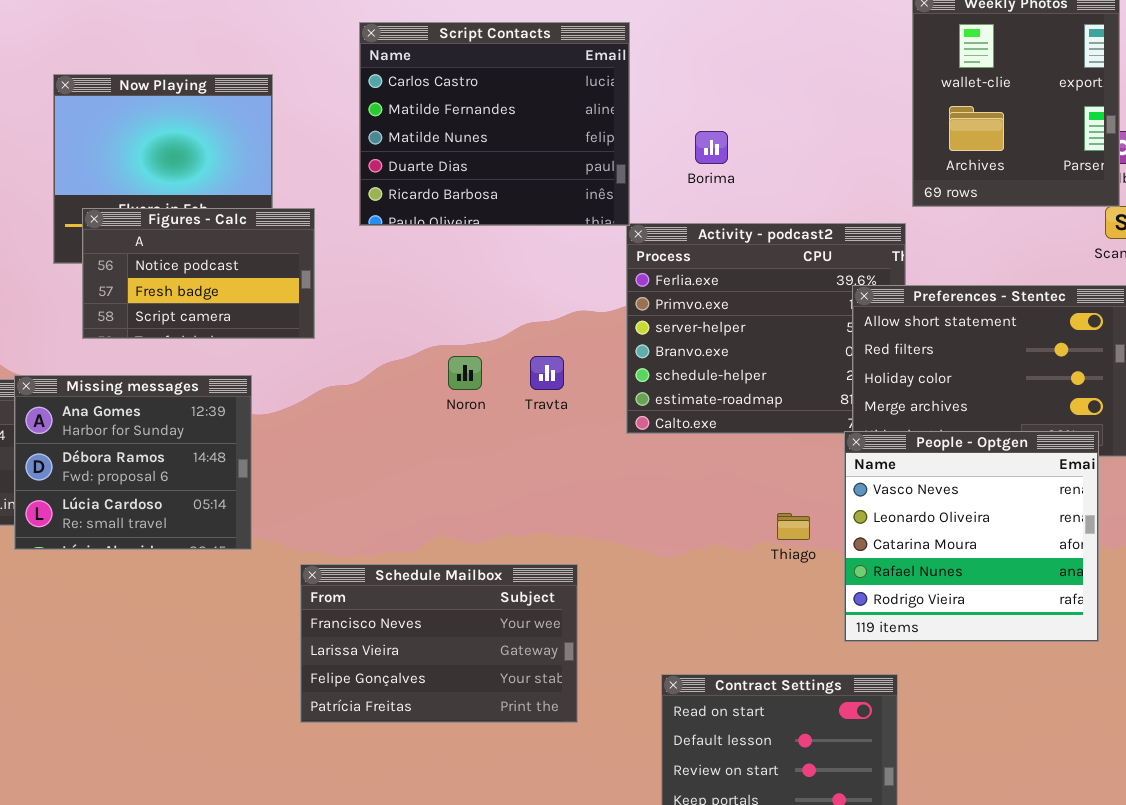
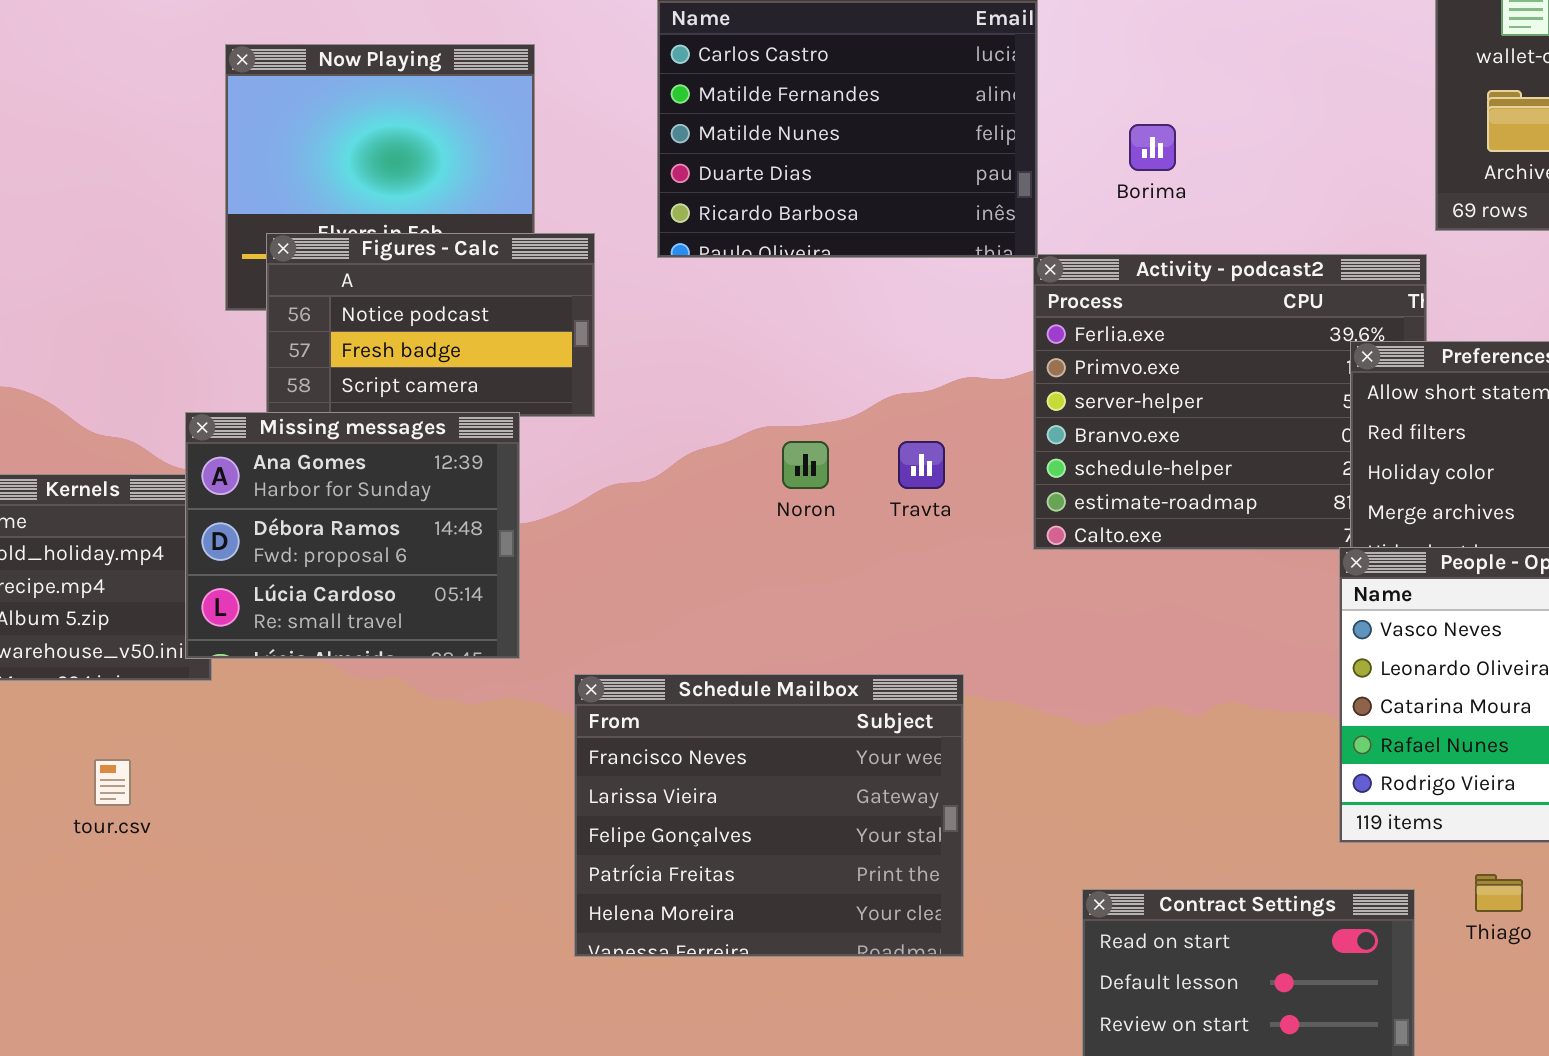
Missing messages: [14,375,252,550] -> [185,412,520,659], moved
Thiago: [777,513,810,540] -> [1475,874,1523,912], moved
Schedule Mailbox: [300,564,578,723] -> [574,674,964,957], resized

